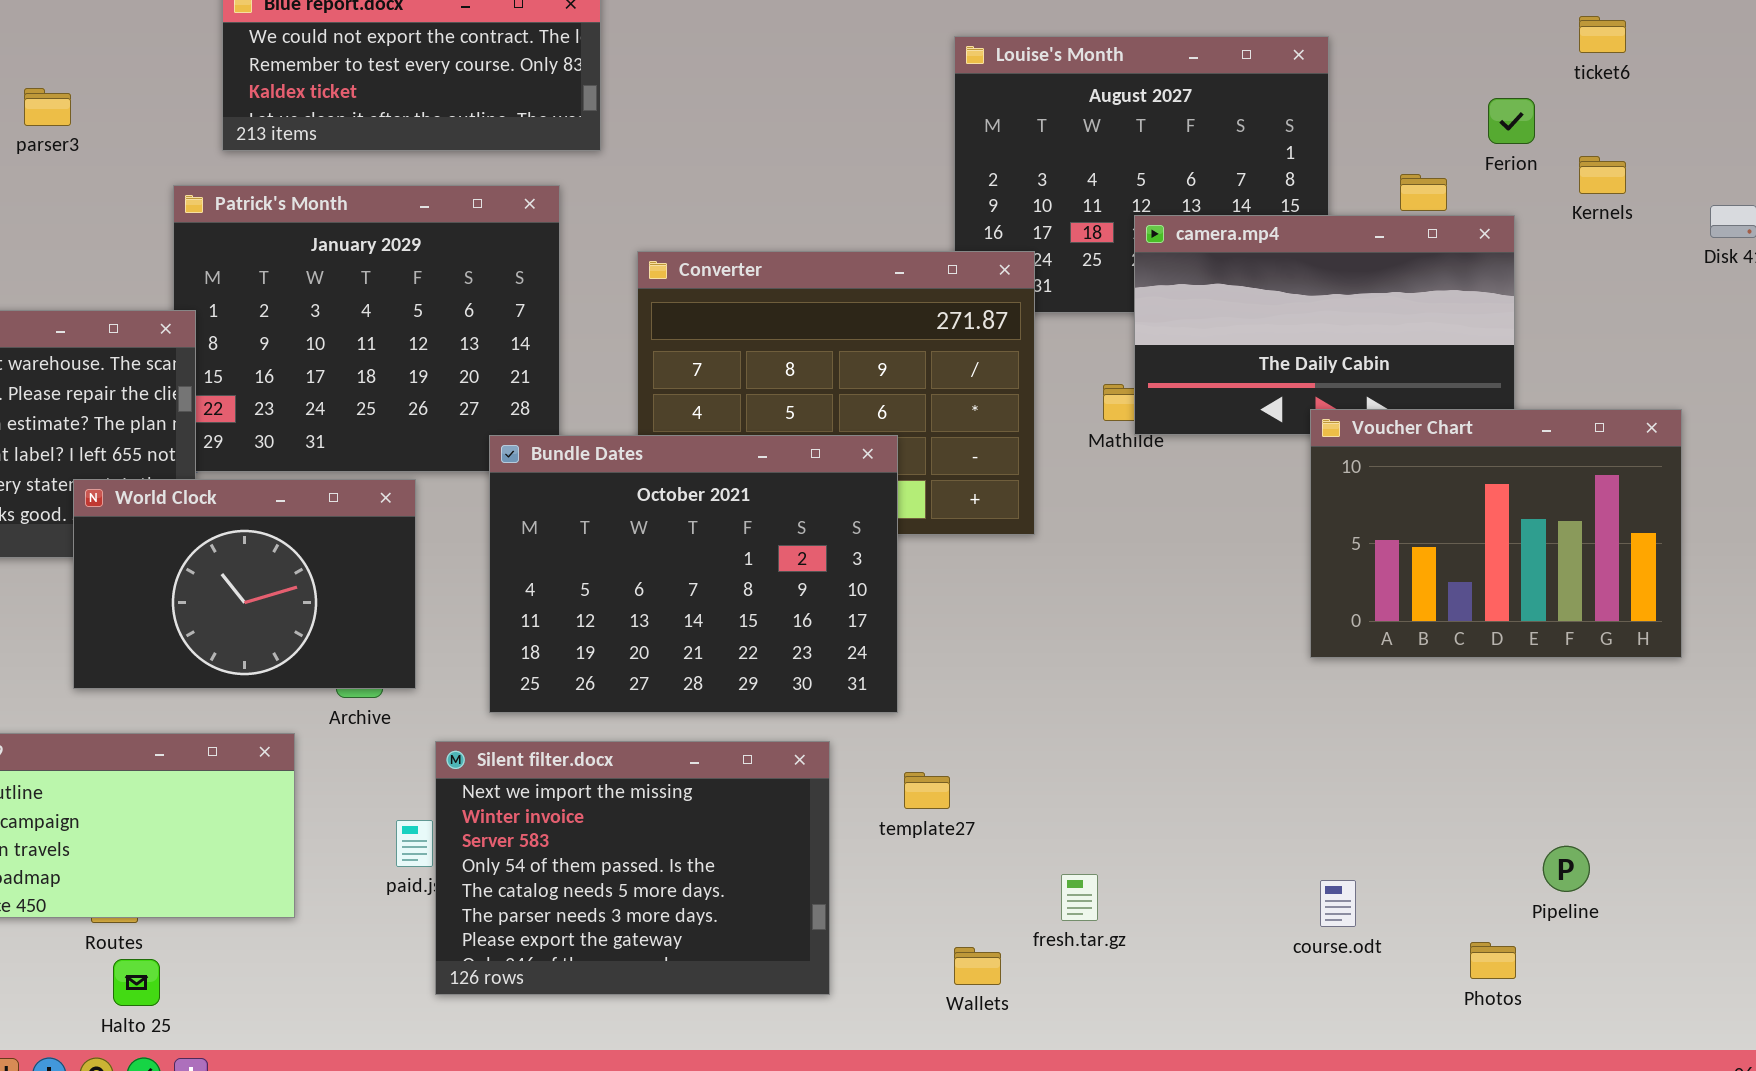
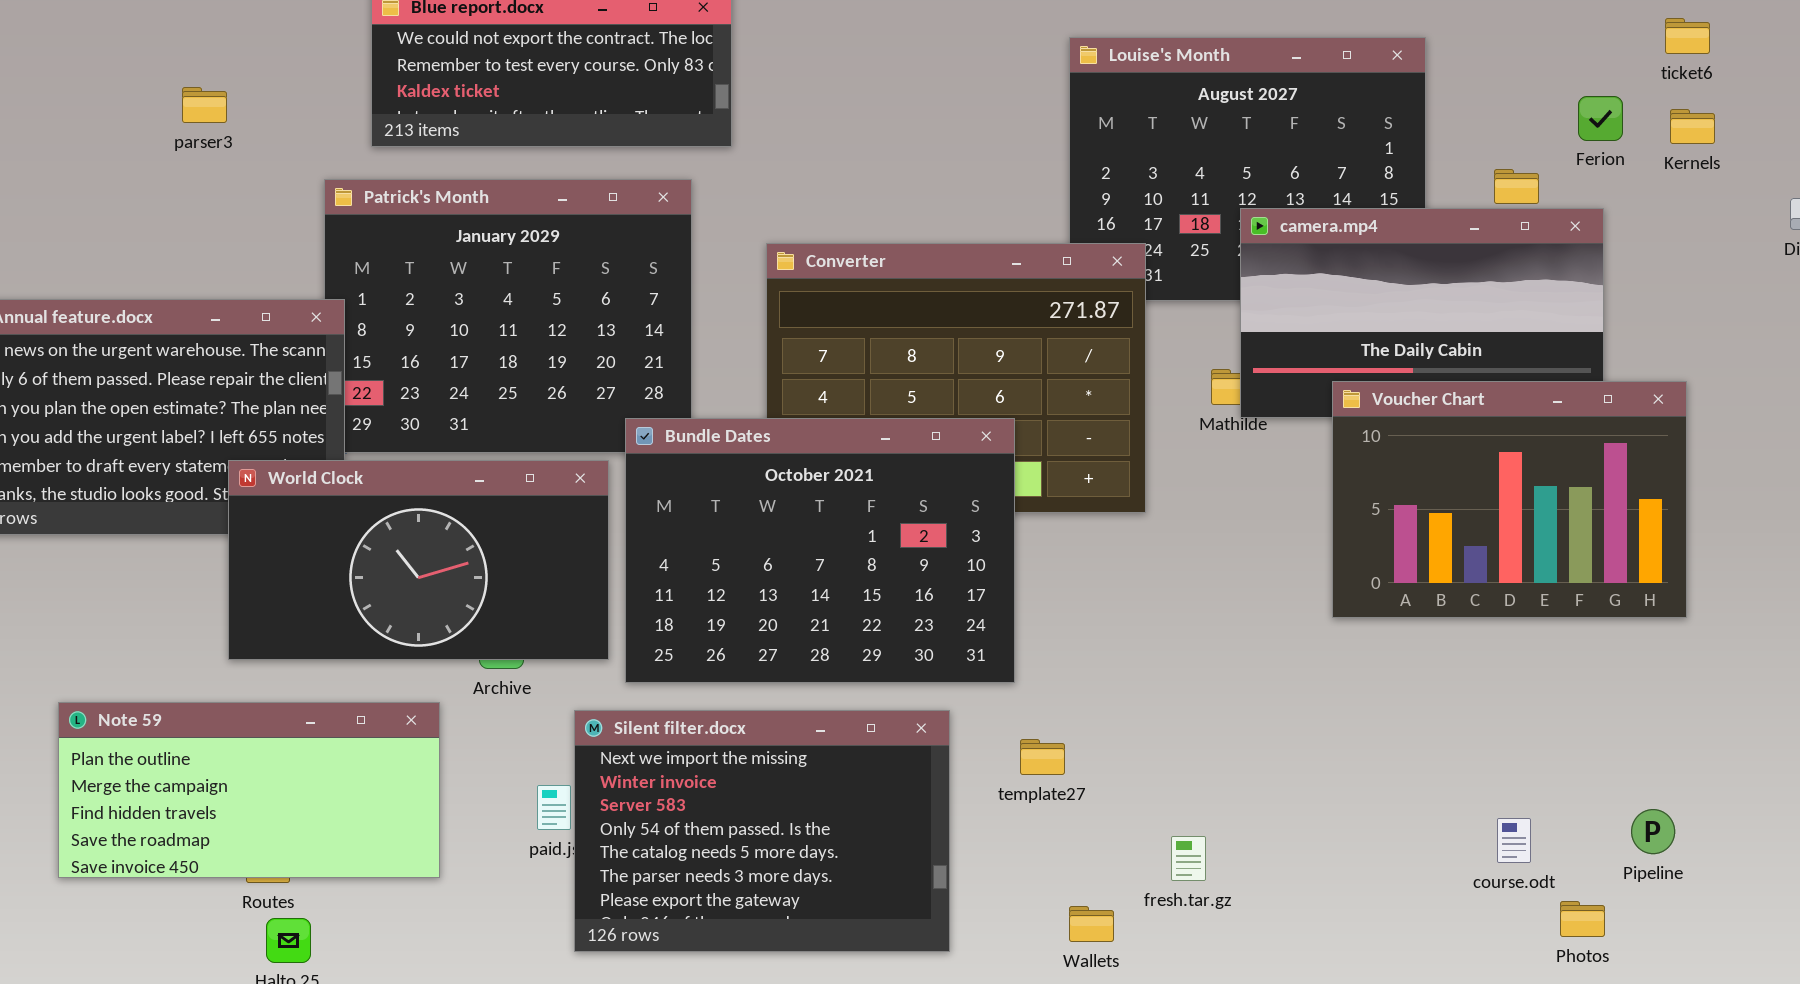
Kernels: [1579,156,1626,194] -> [1670,109,1715,144], moved
Voucher Chart: [1310,409,1682,658] -> [1332,381,1687,618], moved
World Clock: [73,479,416,689] -> [228,460,609,660], resized
course.odt: [1320,880,1356,927] -> [1497,818,1531,863], moved

